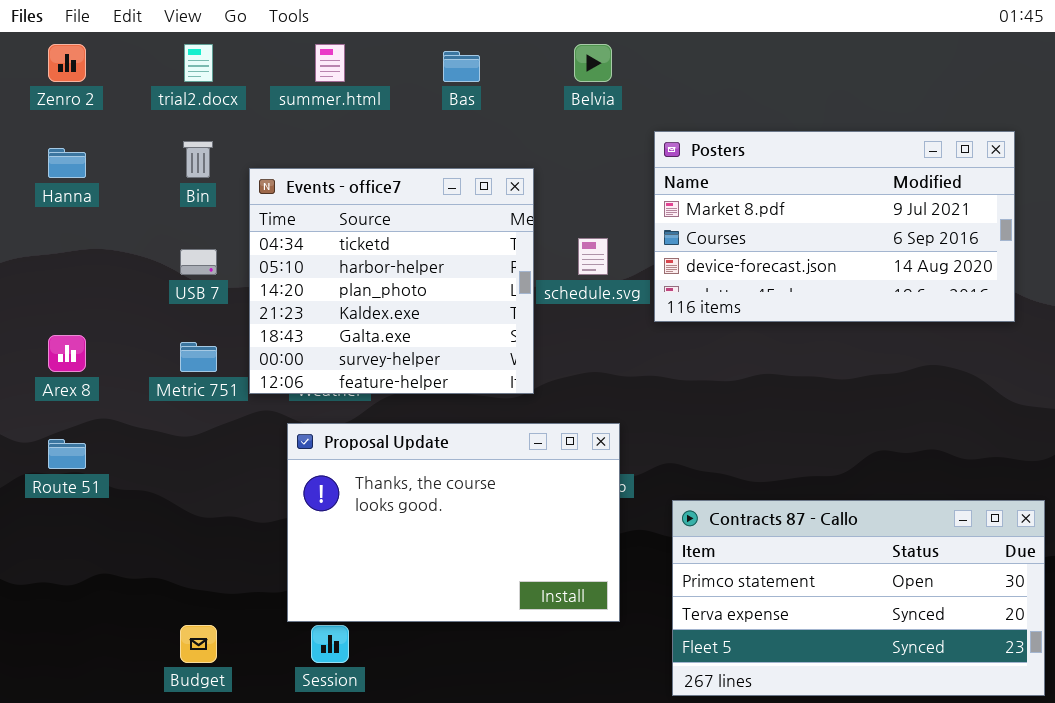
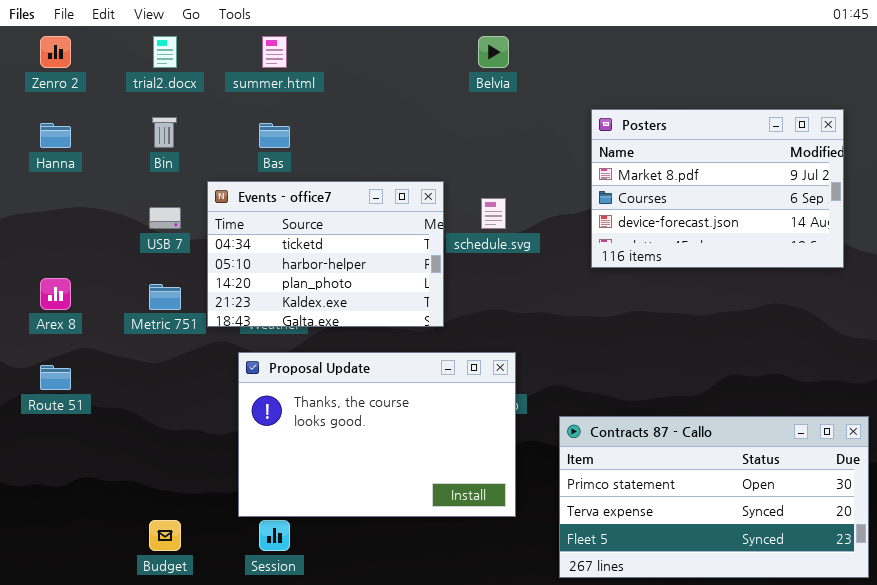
Bas: [443,51,480,82] -> [259,123,290,148], moved
Posters: [654,131,1015,322] -> [591,109,844,268], resized
Events - office7: [249,168,534,394] -> [207,181,444,327], resized

